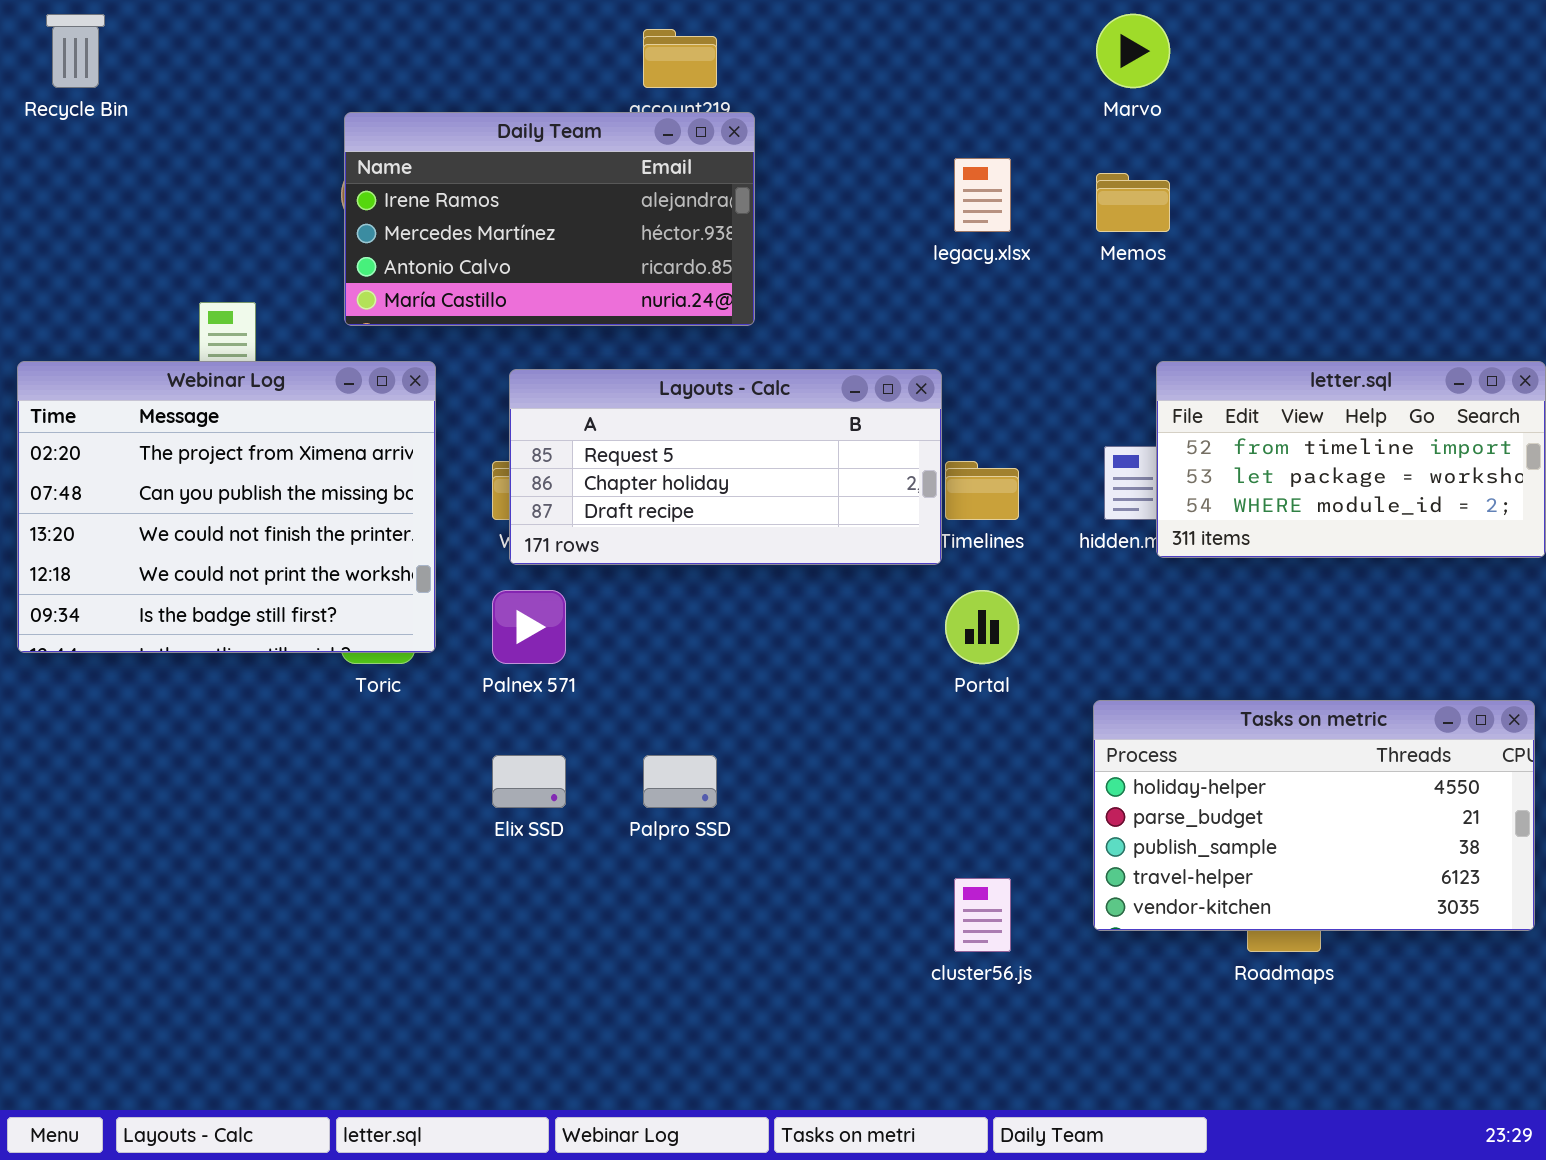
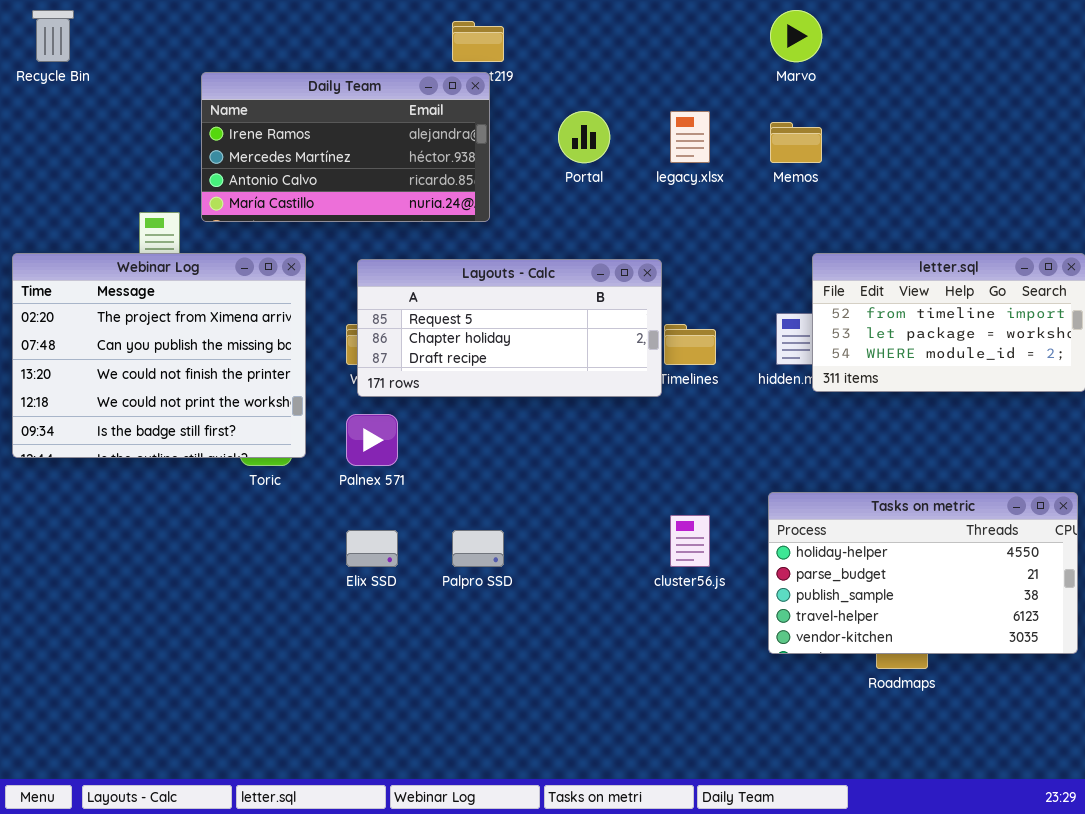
Daily Team: [344,112,755,326] -> [201,72,490,222], moved
Portal: [945,590,1019,664] -> [558,111,610,163], moved
cluster56.js: [954,878,1011,952] -> [670,515,710,567], moved

